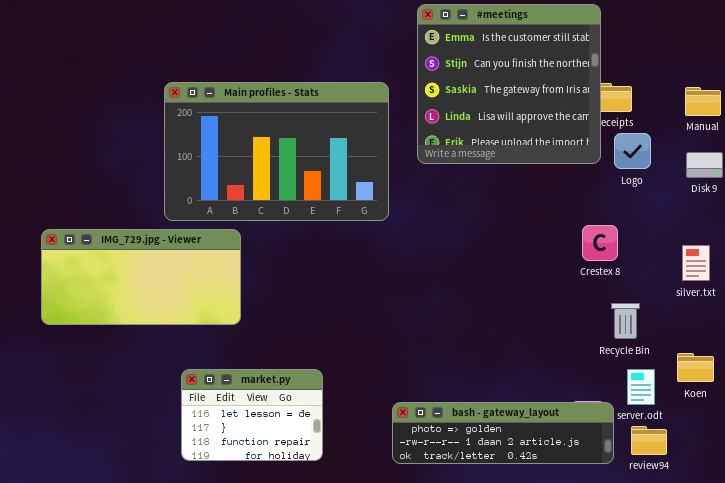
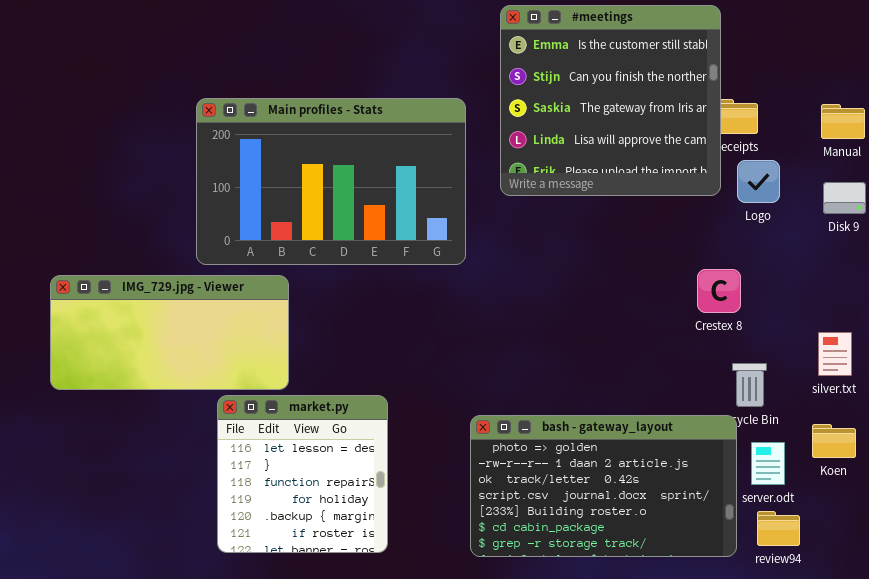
silver.txt: [682,245,710,281] -> [818,332,852,376], moved
market.py: [181,369,323,461] -> [217,395,388,553], resized
bash - gateway_layout: [392,402,614,464] -> [470,415,737,557], resized

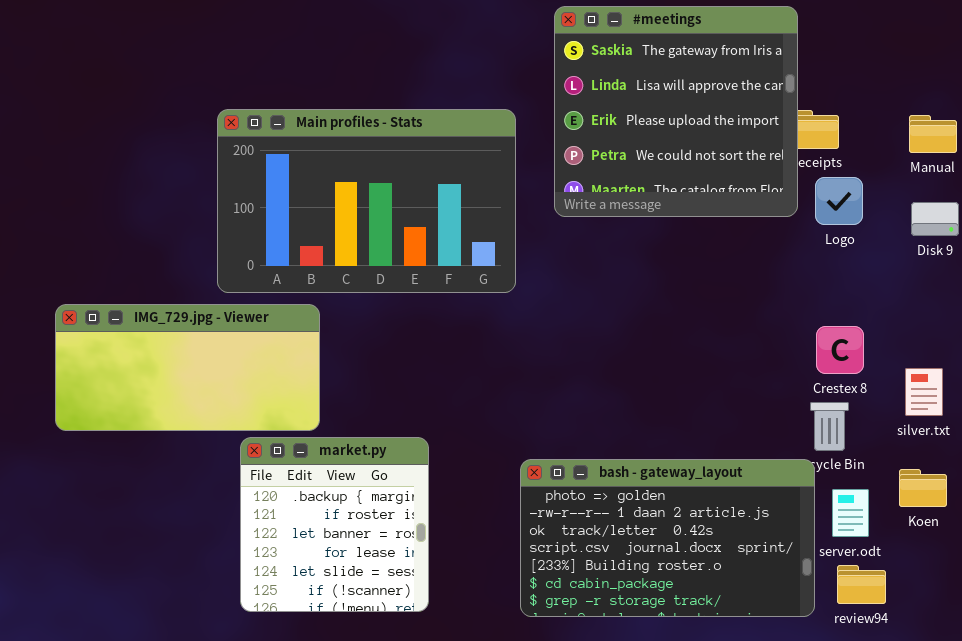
#meetings: [500,5,721,196] -> [554,6,798,217], scrolled down 2 rows
Crestex 8: [697,269,741,313] -> [816,326,864,374], moved
market.py: [217,395,388,553] -> [240,437,429,612], scrolled down 4 rows

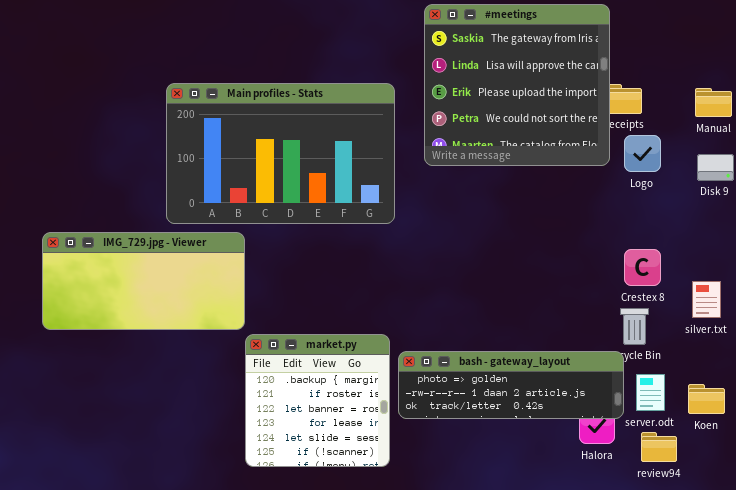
market.py: [240,437,429,612] -> [245,334,390,467], moved
bash - gateway_layout: [520,459,815,617] -> [398,351,624,419], resized
Koen: [899,469,947,507] -> [688,384,725,414], moved

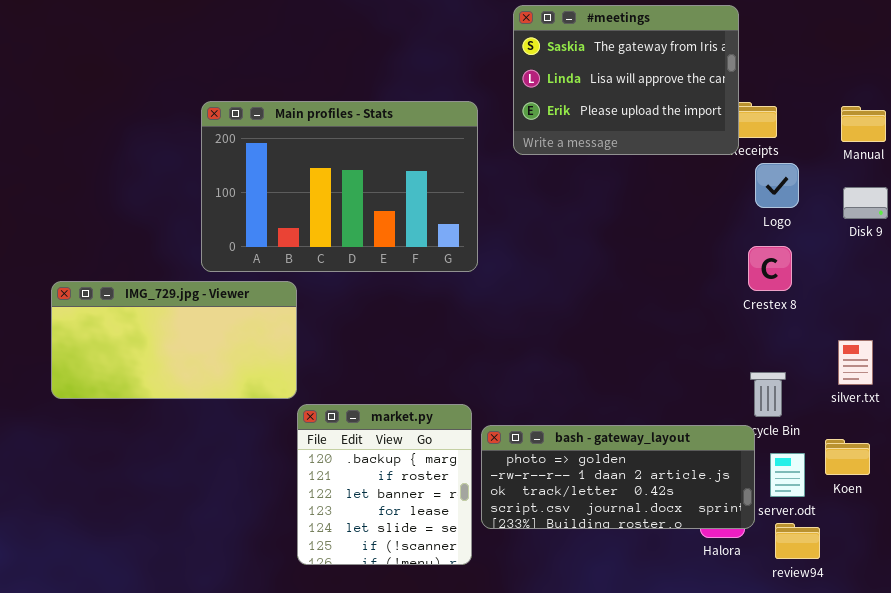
#meetings: [424,4,610,166] -> [513,5,739,155], resized
Crestex 8: [624,249,661,286] -> [748,246,792,291], moved
bash - gateway_layout: [398,351,624,419] -> [481,425,755,529], resized
Koen: [688,384,725,414] -> [825,439,870,475], moved

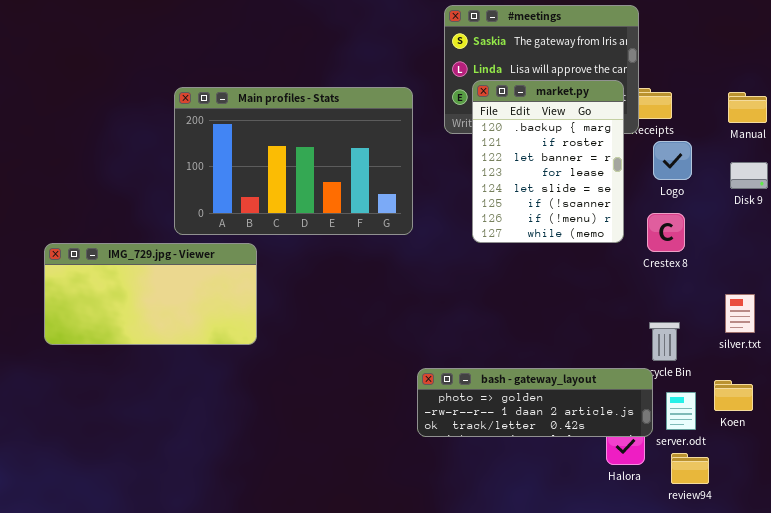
market.py: [297,404,472,565] -> [472,80,624,243], moved, resized
bash - gateway_layout: [481,425,755,529] -> [417,368,653,437], resized

